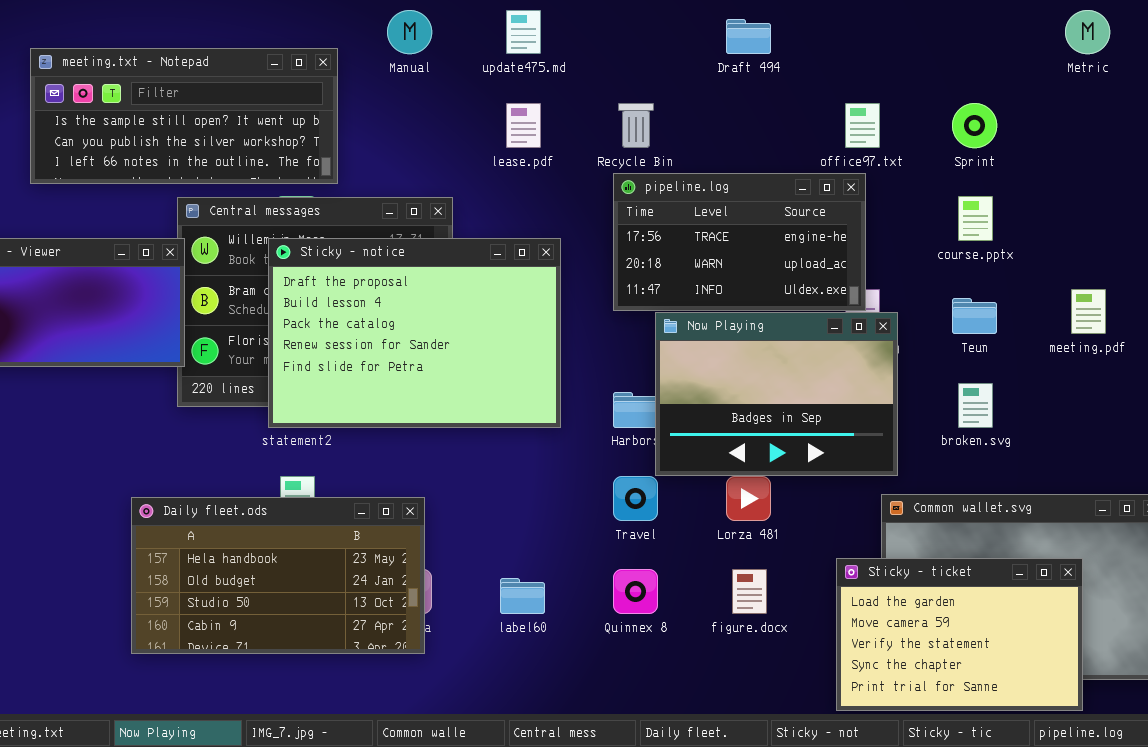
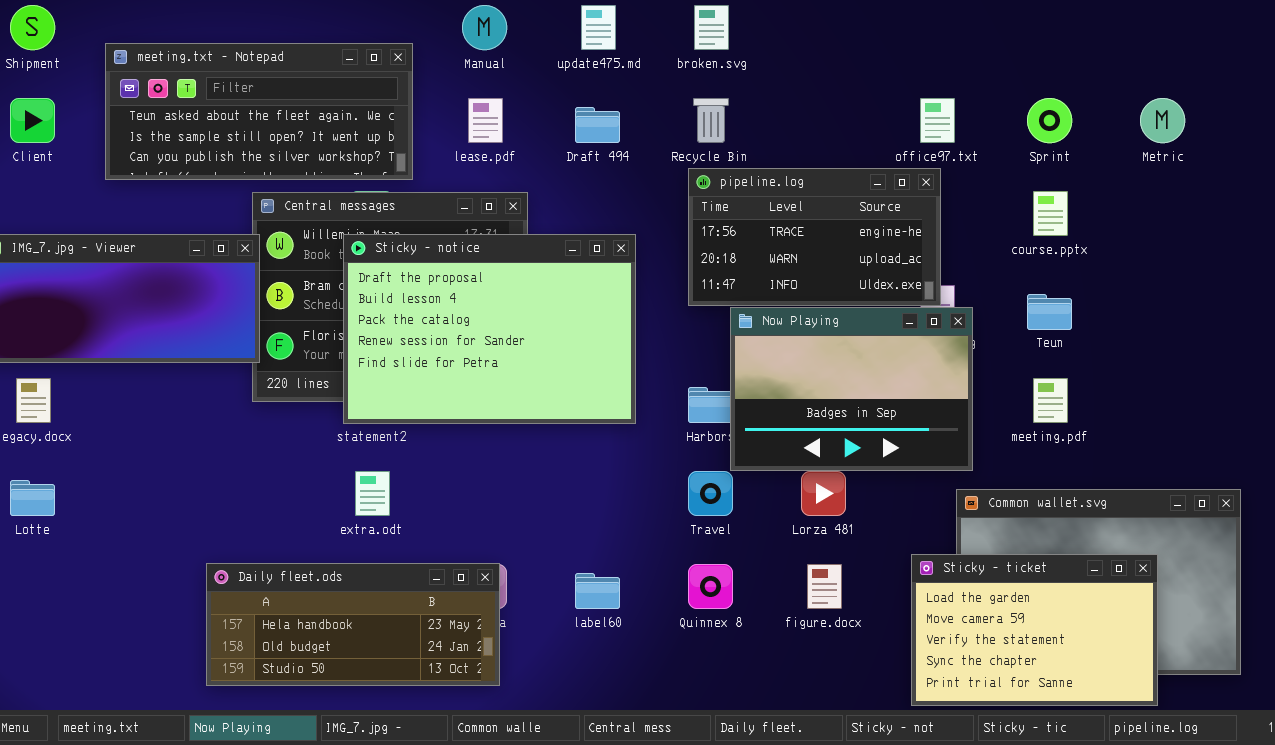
Metric: [1065,10,1110,54] -> [1140,98,1185,143], moved
Draft 494: [726,19,771,54] -> [575,107,620,143], moved
meeting.txt - Notepad: [30,48,338,184] -> [105,43,413,180], scrolled up 1 row
lease.pdf: [506,103,541,148] -> [468,98,503,143], moved
meeting.pdf: [1071,289,1106,334] -> [1033,378,1068,423], moved
broken.svg: [958,383,993,428] -> [694,5,729,50], moved
Daily fleet.ods: [131,497,425,654] -> [206,563,500,686], moved, resized

